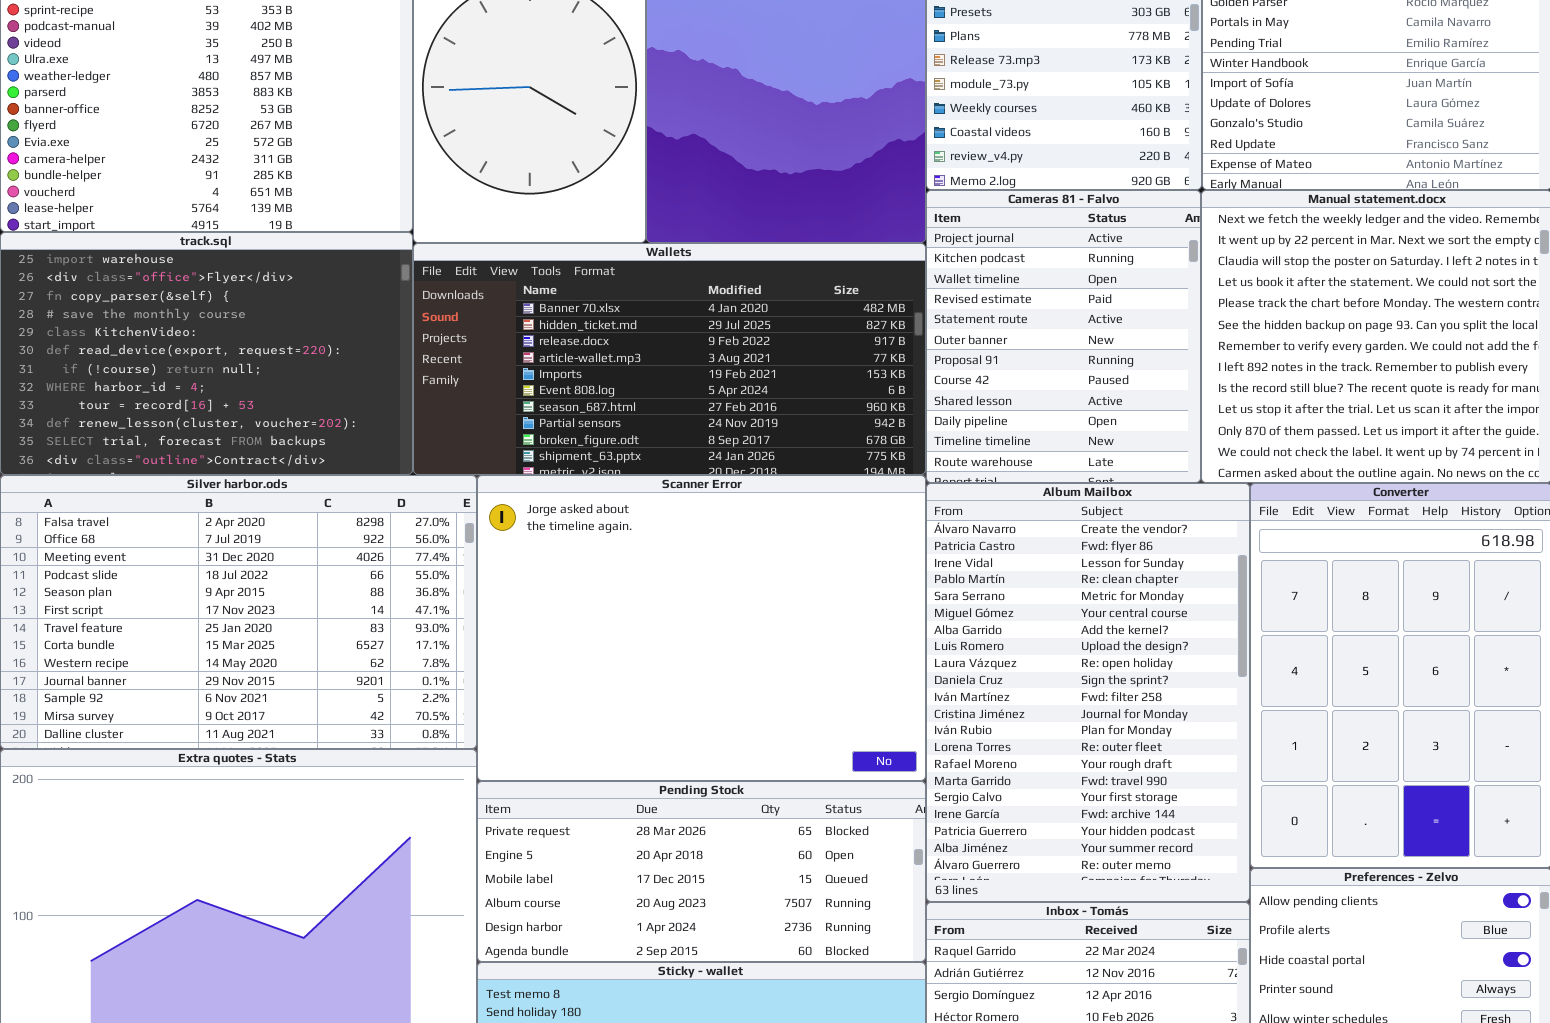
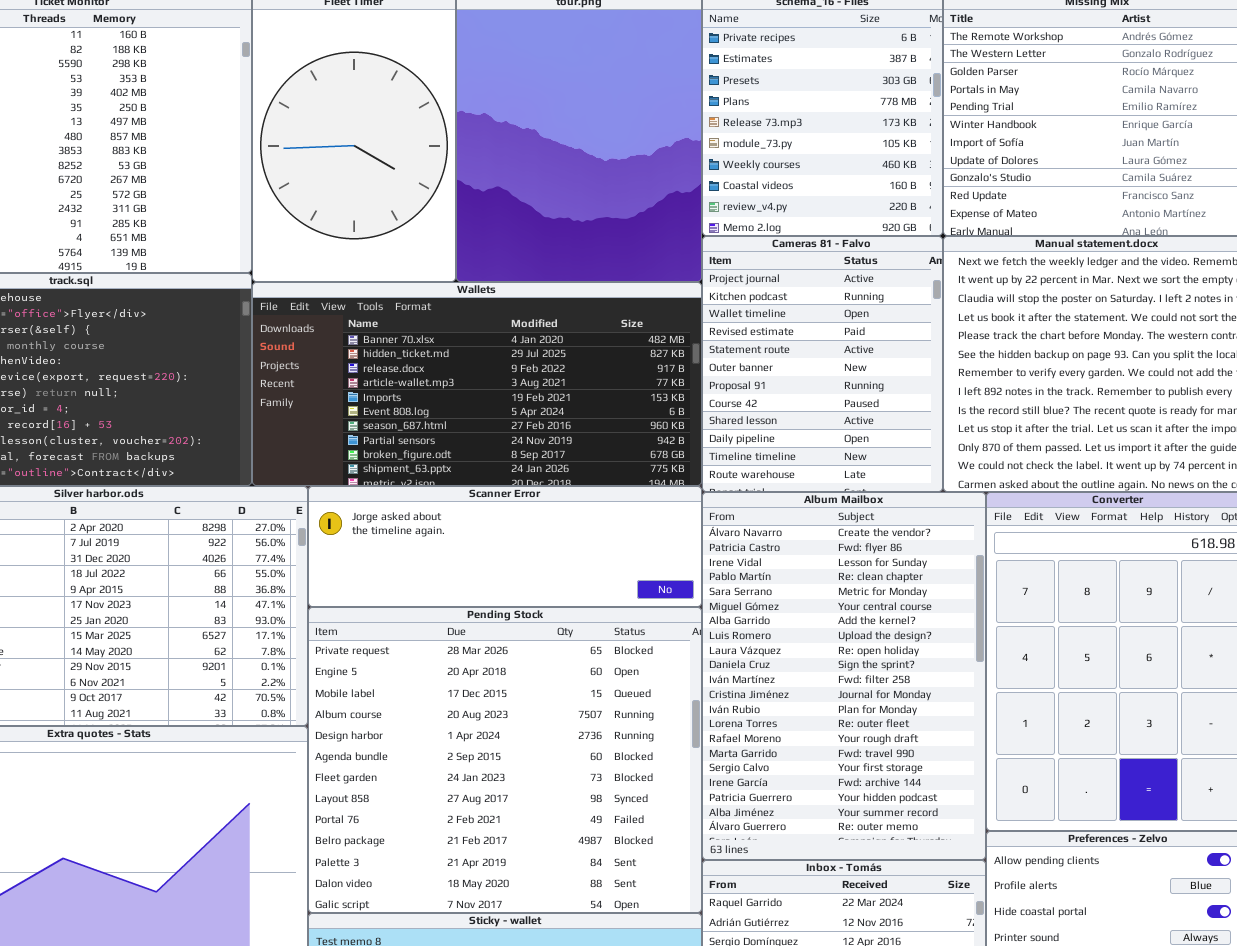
Scanner Error: [477,475,926,781] -> [308,486,702,607], resized
Pending Stock: [477,781,926,962] -> [308,607,702,913], resized

